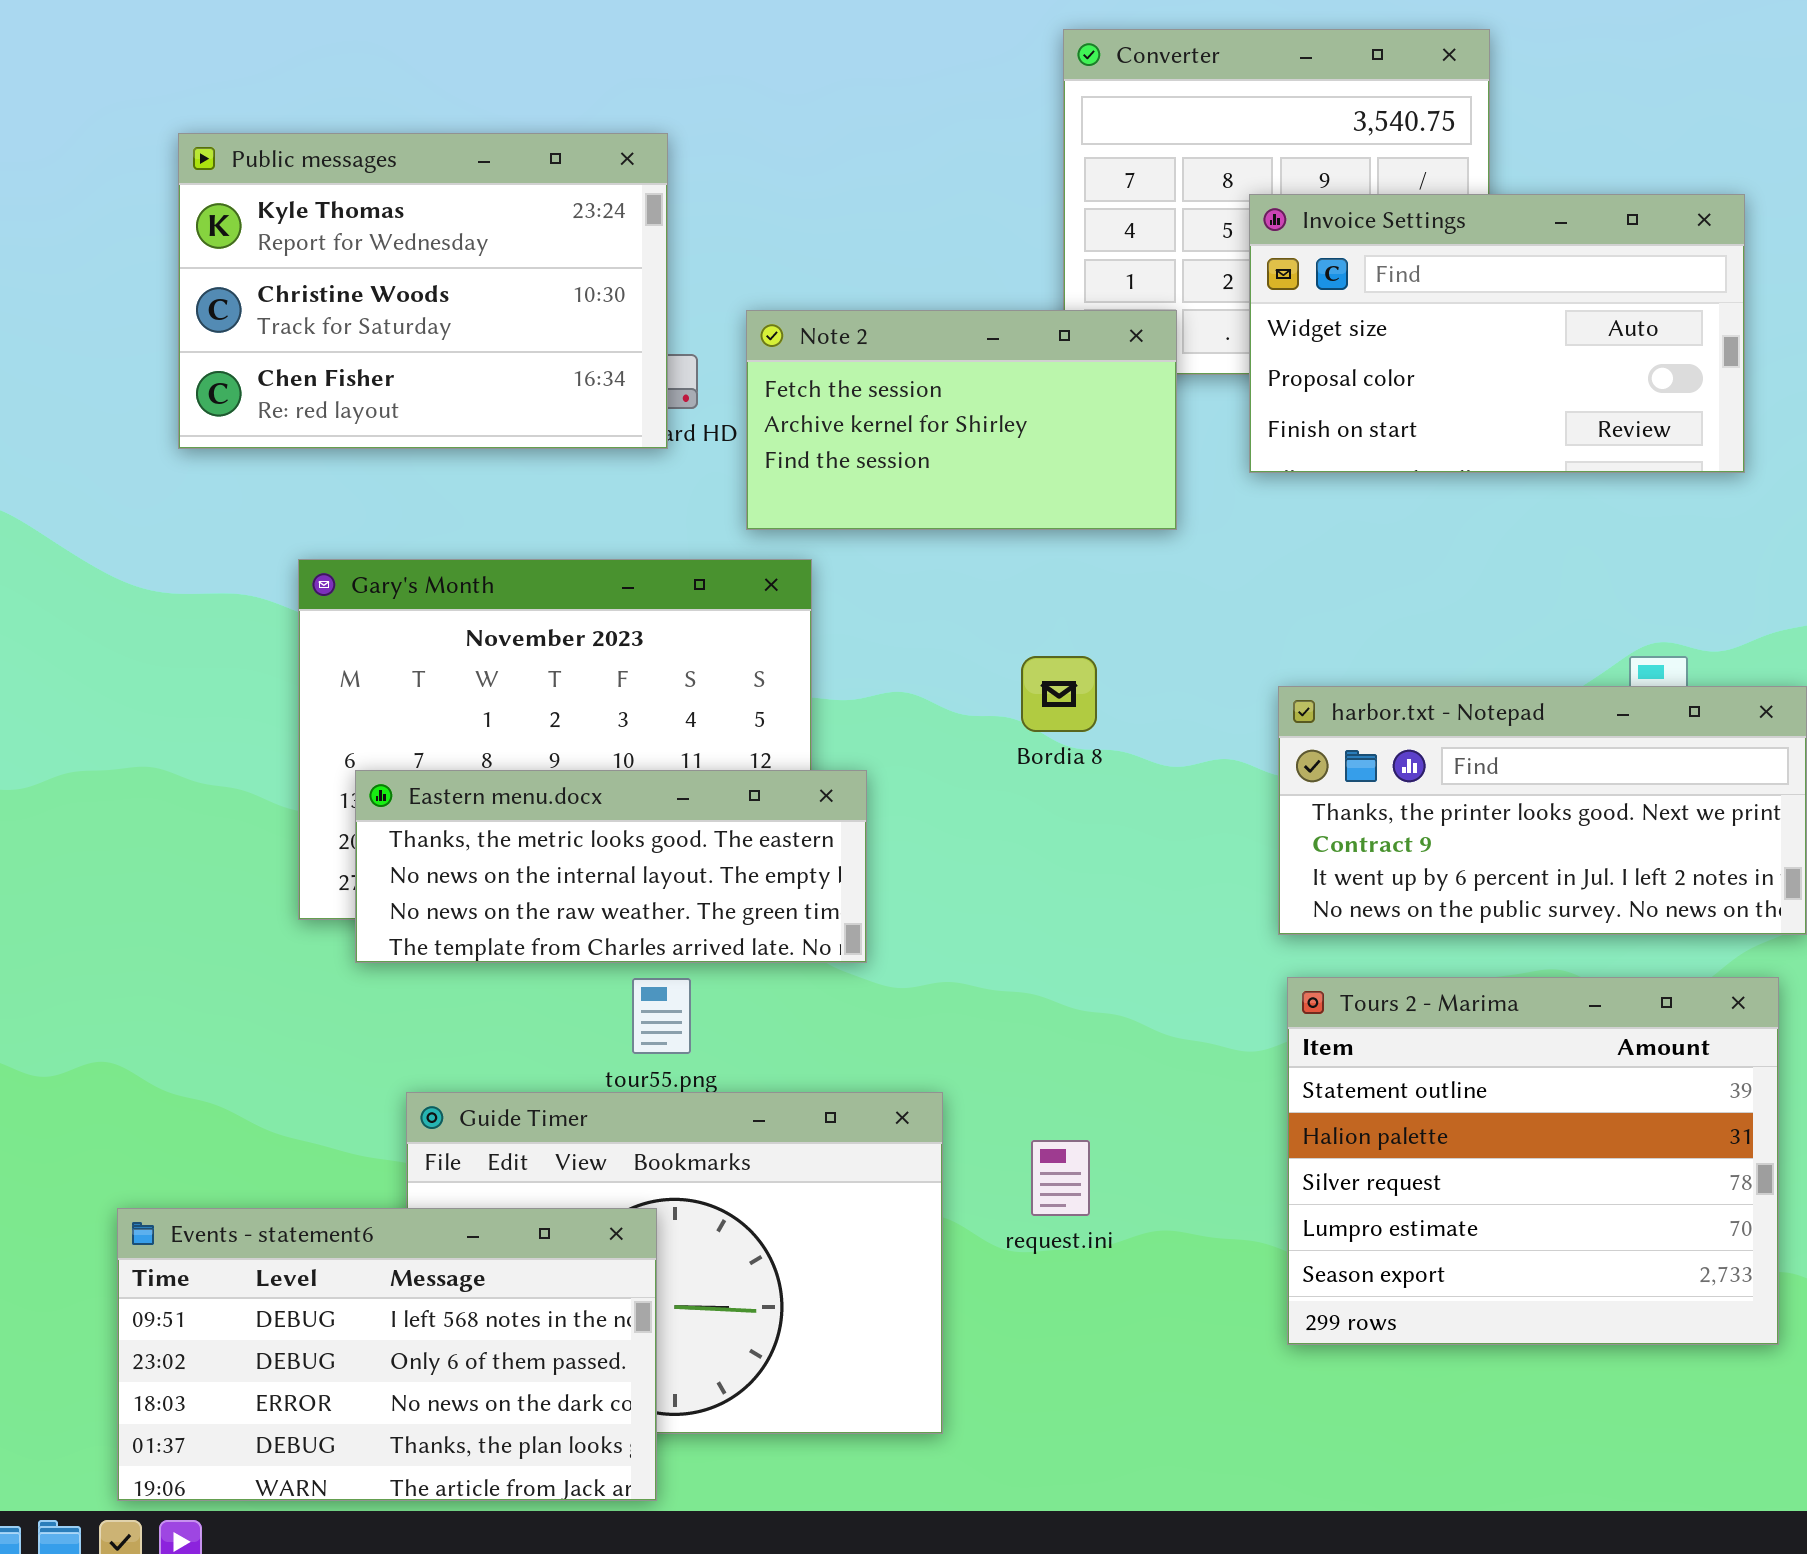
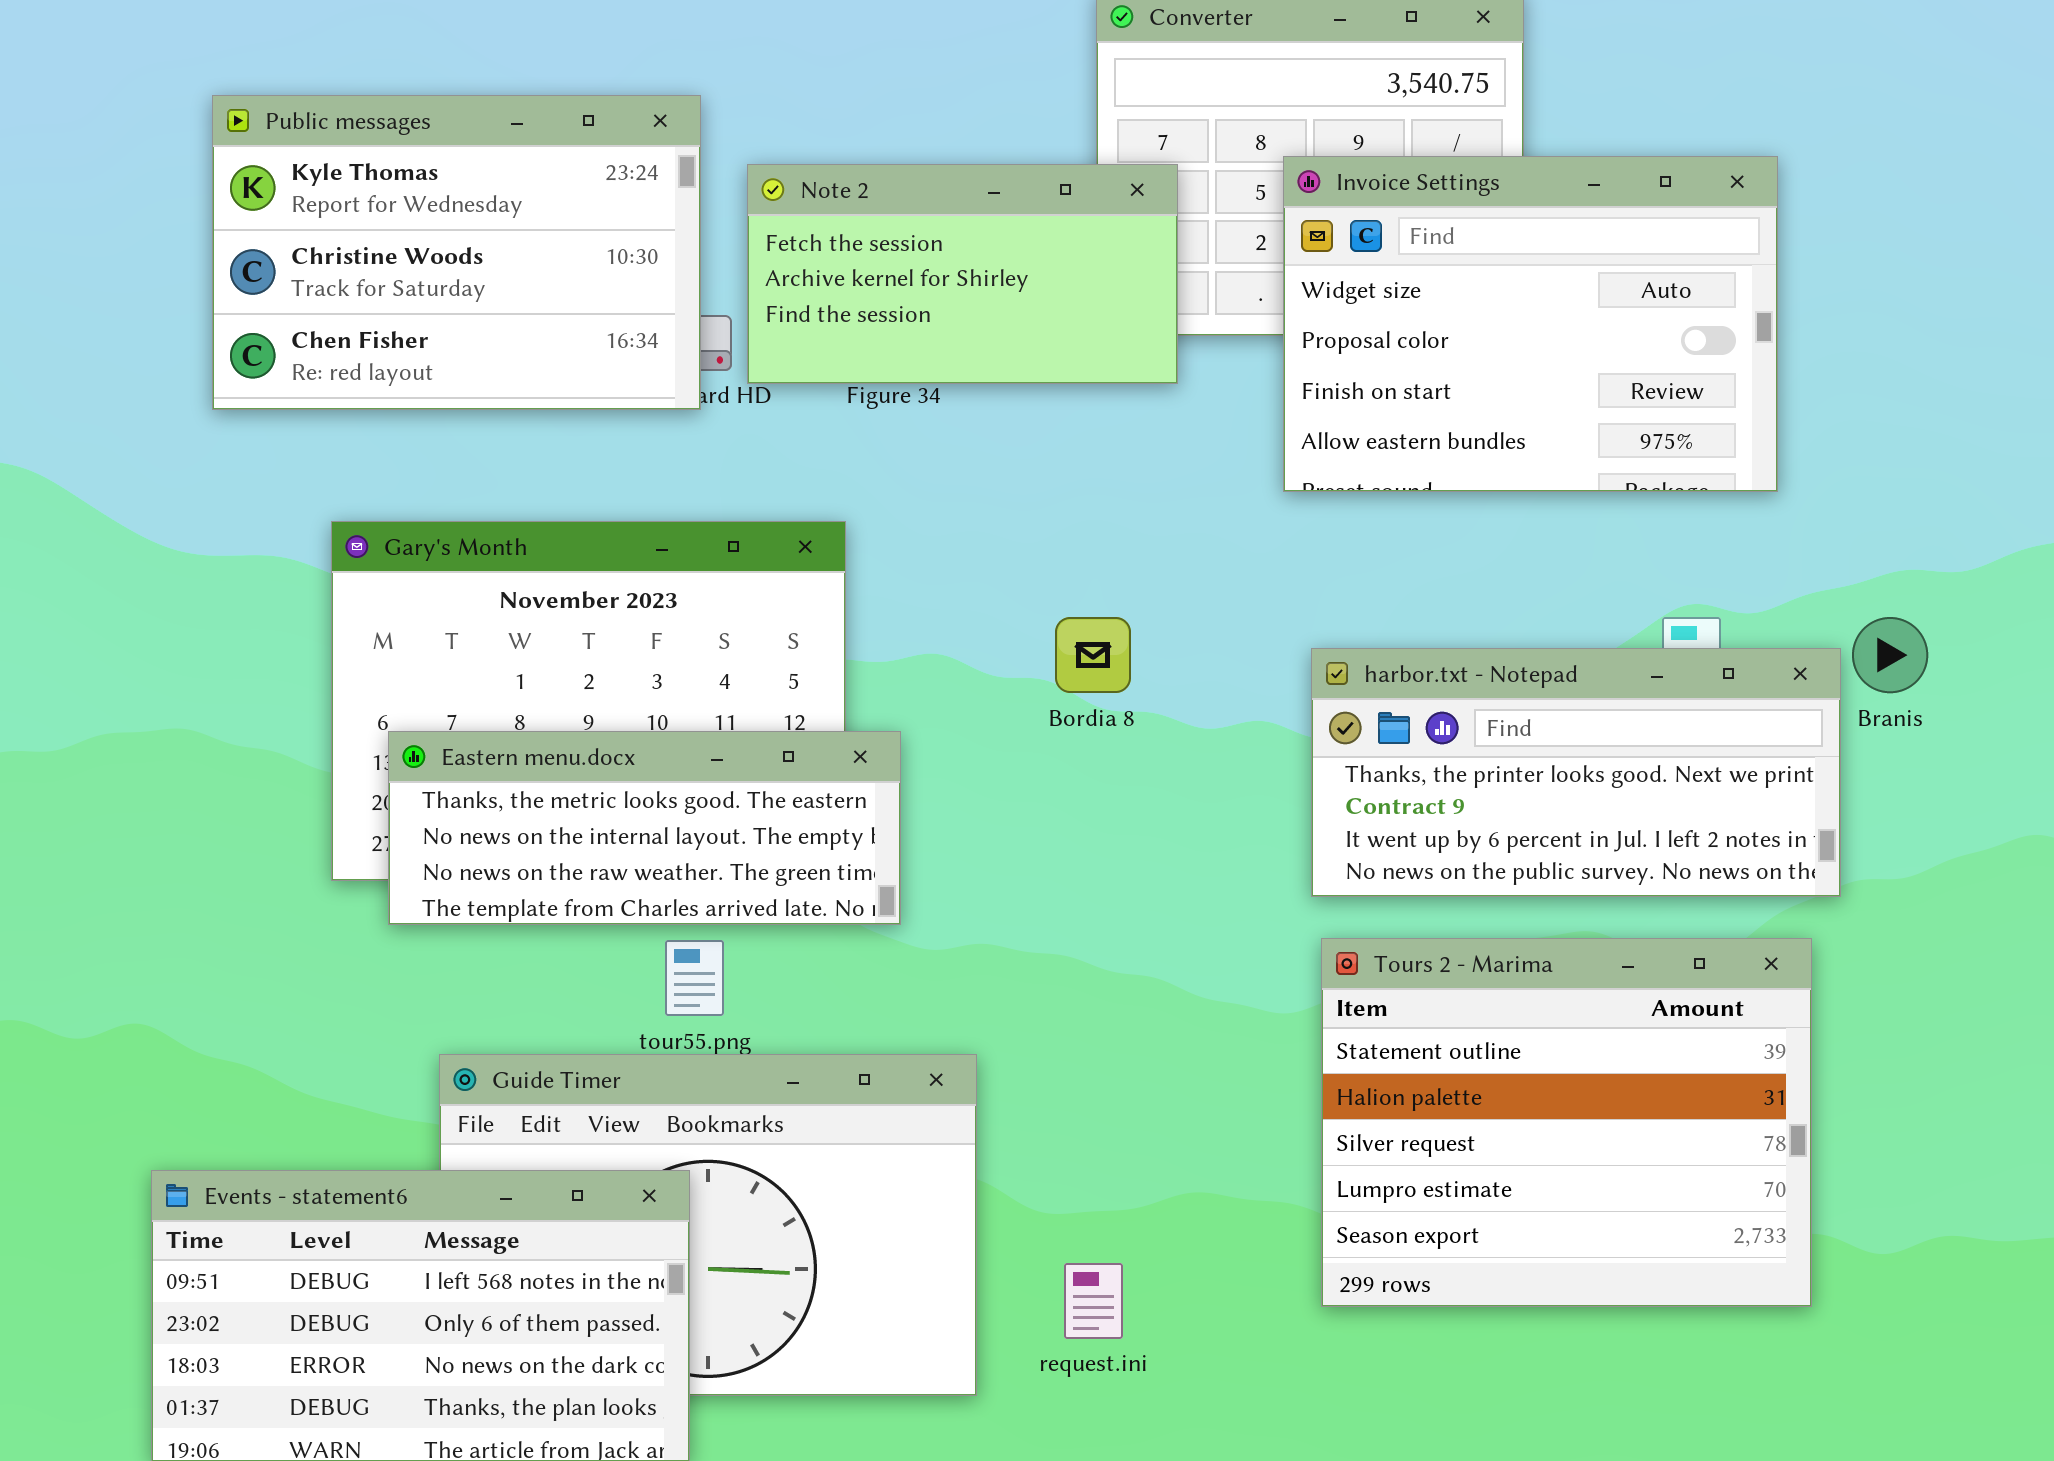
Invoice Settings: [1249,194,1745,473] -> [1283,156,1778,492], resized
Note 2: [746,310,1177,530] -> [747,164,1178,384], moved
request.ini: [1031,1140,1090,1216] -> [1064,1263,1123,1339], moved

